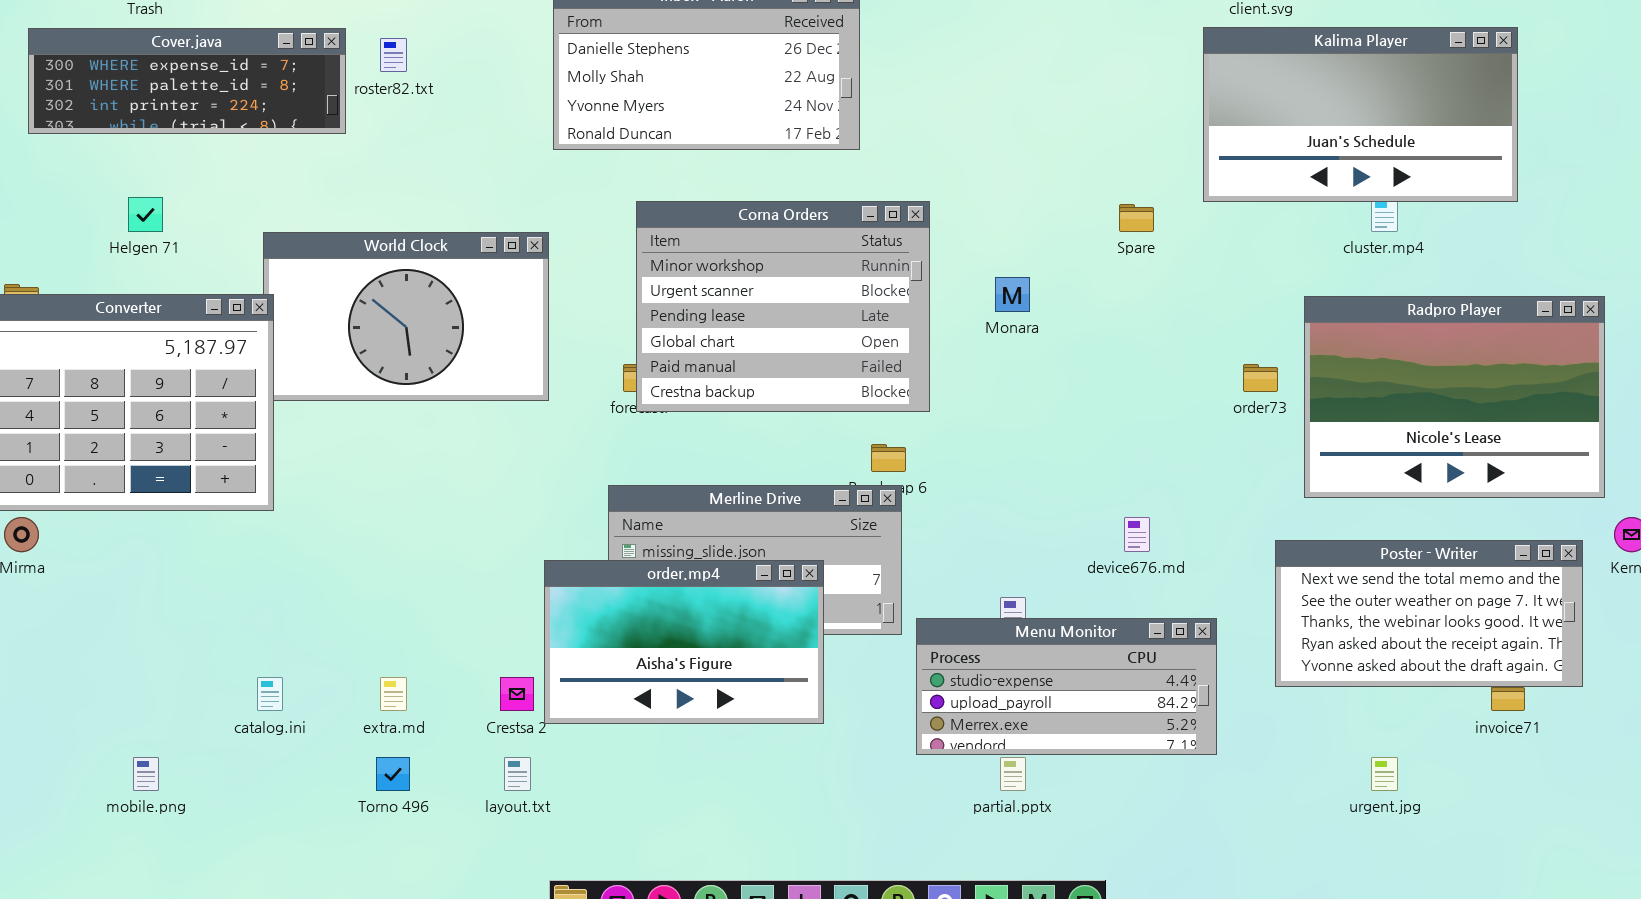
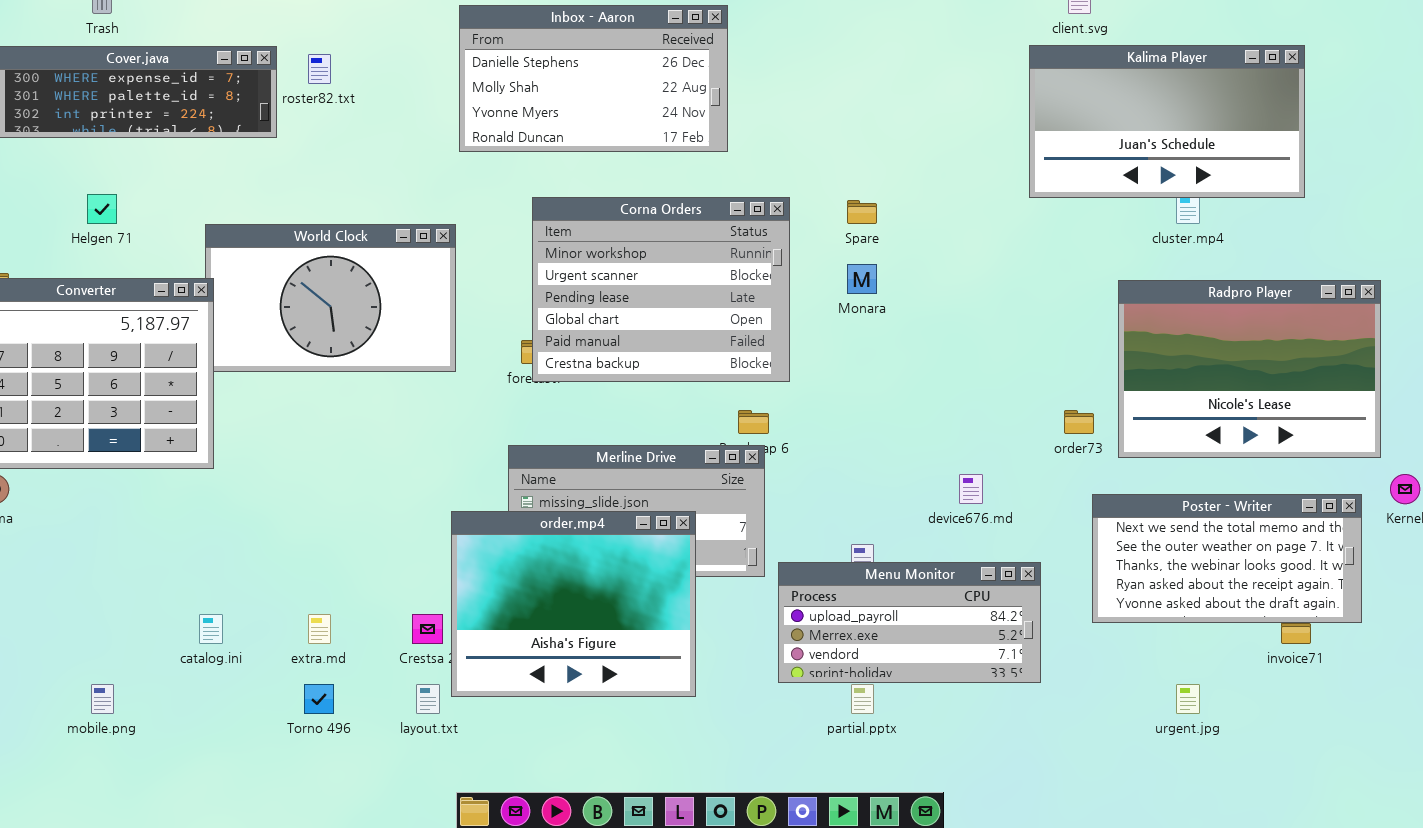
Spare: [1119,204,1154,232] -> [847,200,877,224], moved
order73: [1243,364,1278,392] -> [1064,410,1094,434], moved
order.mp4: [544,560,824,724] -> [451,511,696,697], resized
Menu Monitor: [916,618,1217,755] -> [778,562,1041,683], scrolled down 1 row

